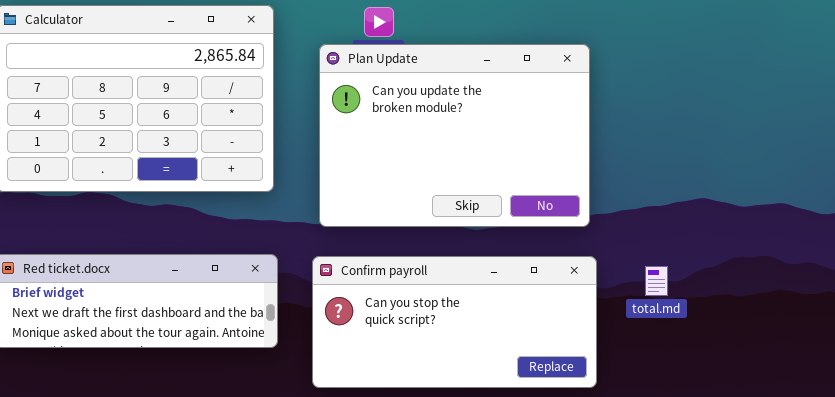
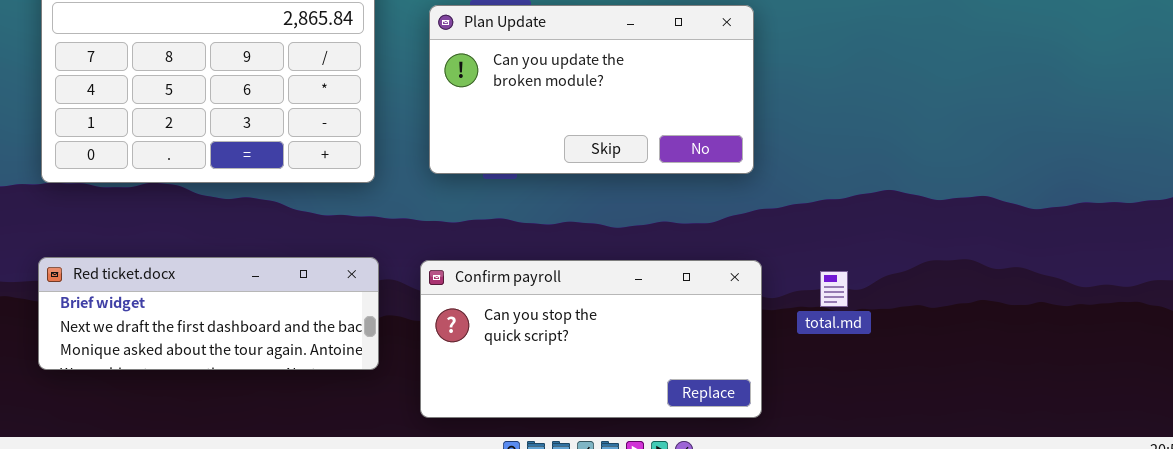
Plan Update: [319,44,590,227] -> [429,5,754,174], resized

